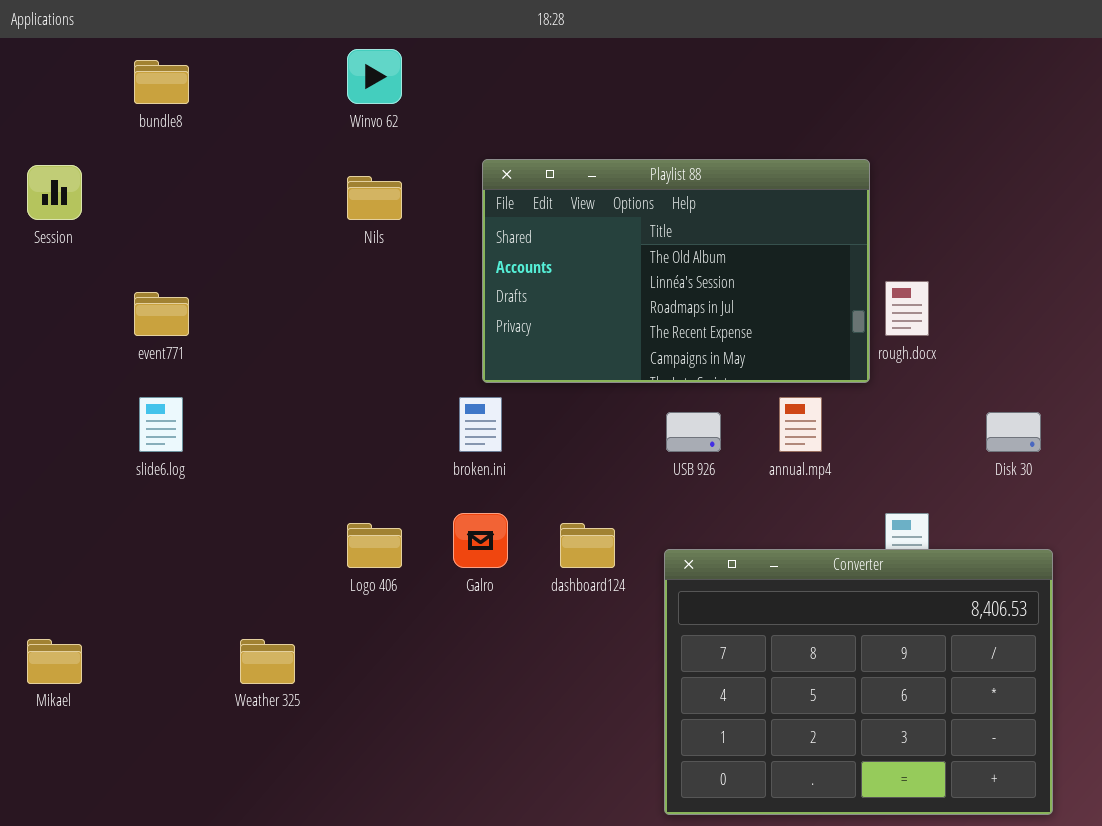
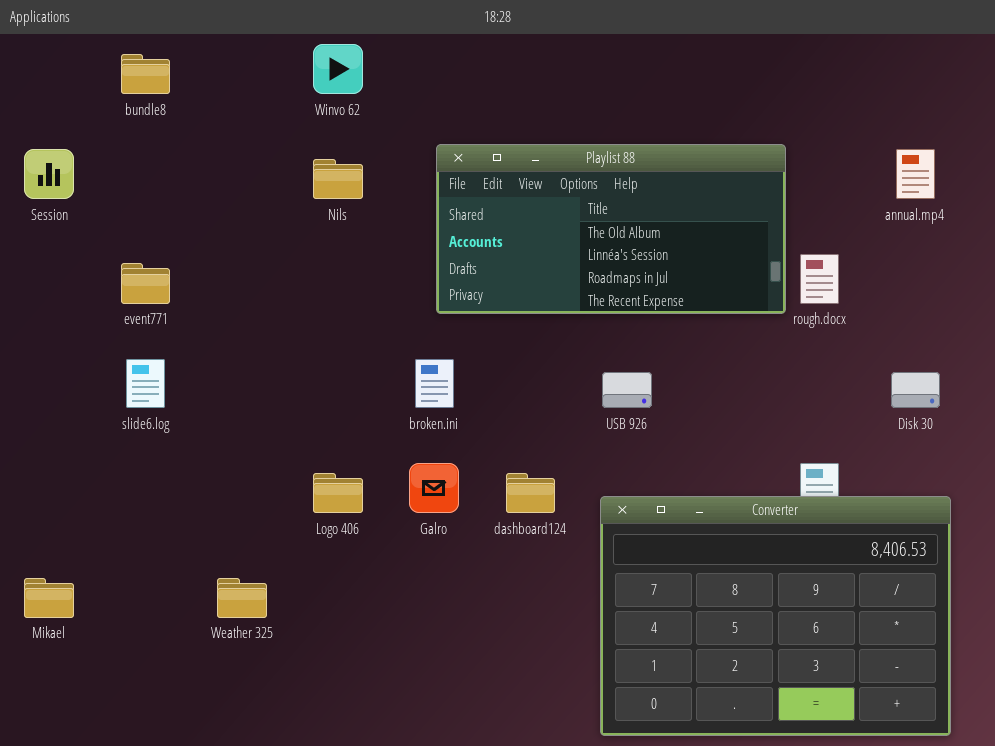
Playlist 88: [482,159,870,383] -> [436,144,786,314], resized
annual.mp4: [779,397,822,452] -> [896,149,935,199], moved

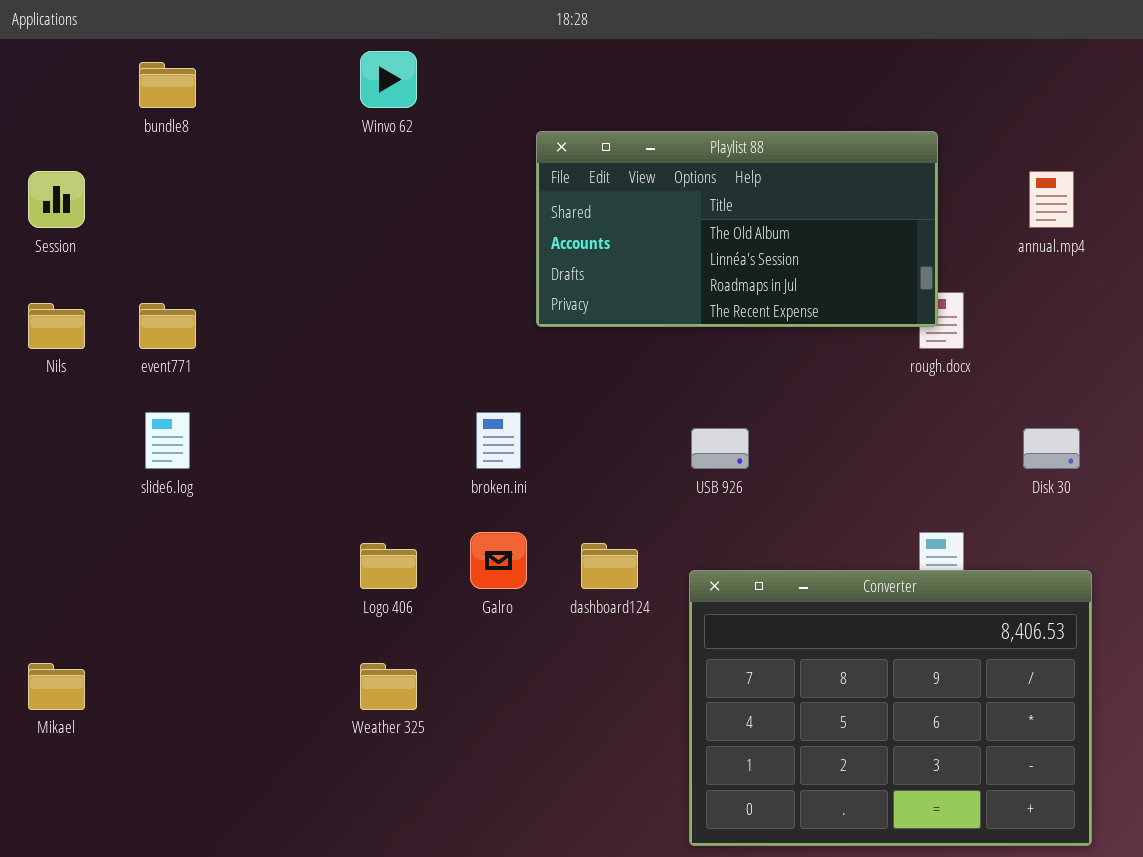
Playlist 88: [436,144,786,314] -> [536,131,938,327], moved
Nils: [313,159,363,199] -> [28,303,85,349], moved
Weather 325: [217,578,267,618] -> [360,663,417,710], moved

